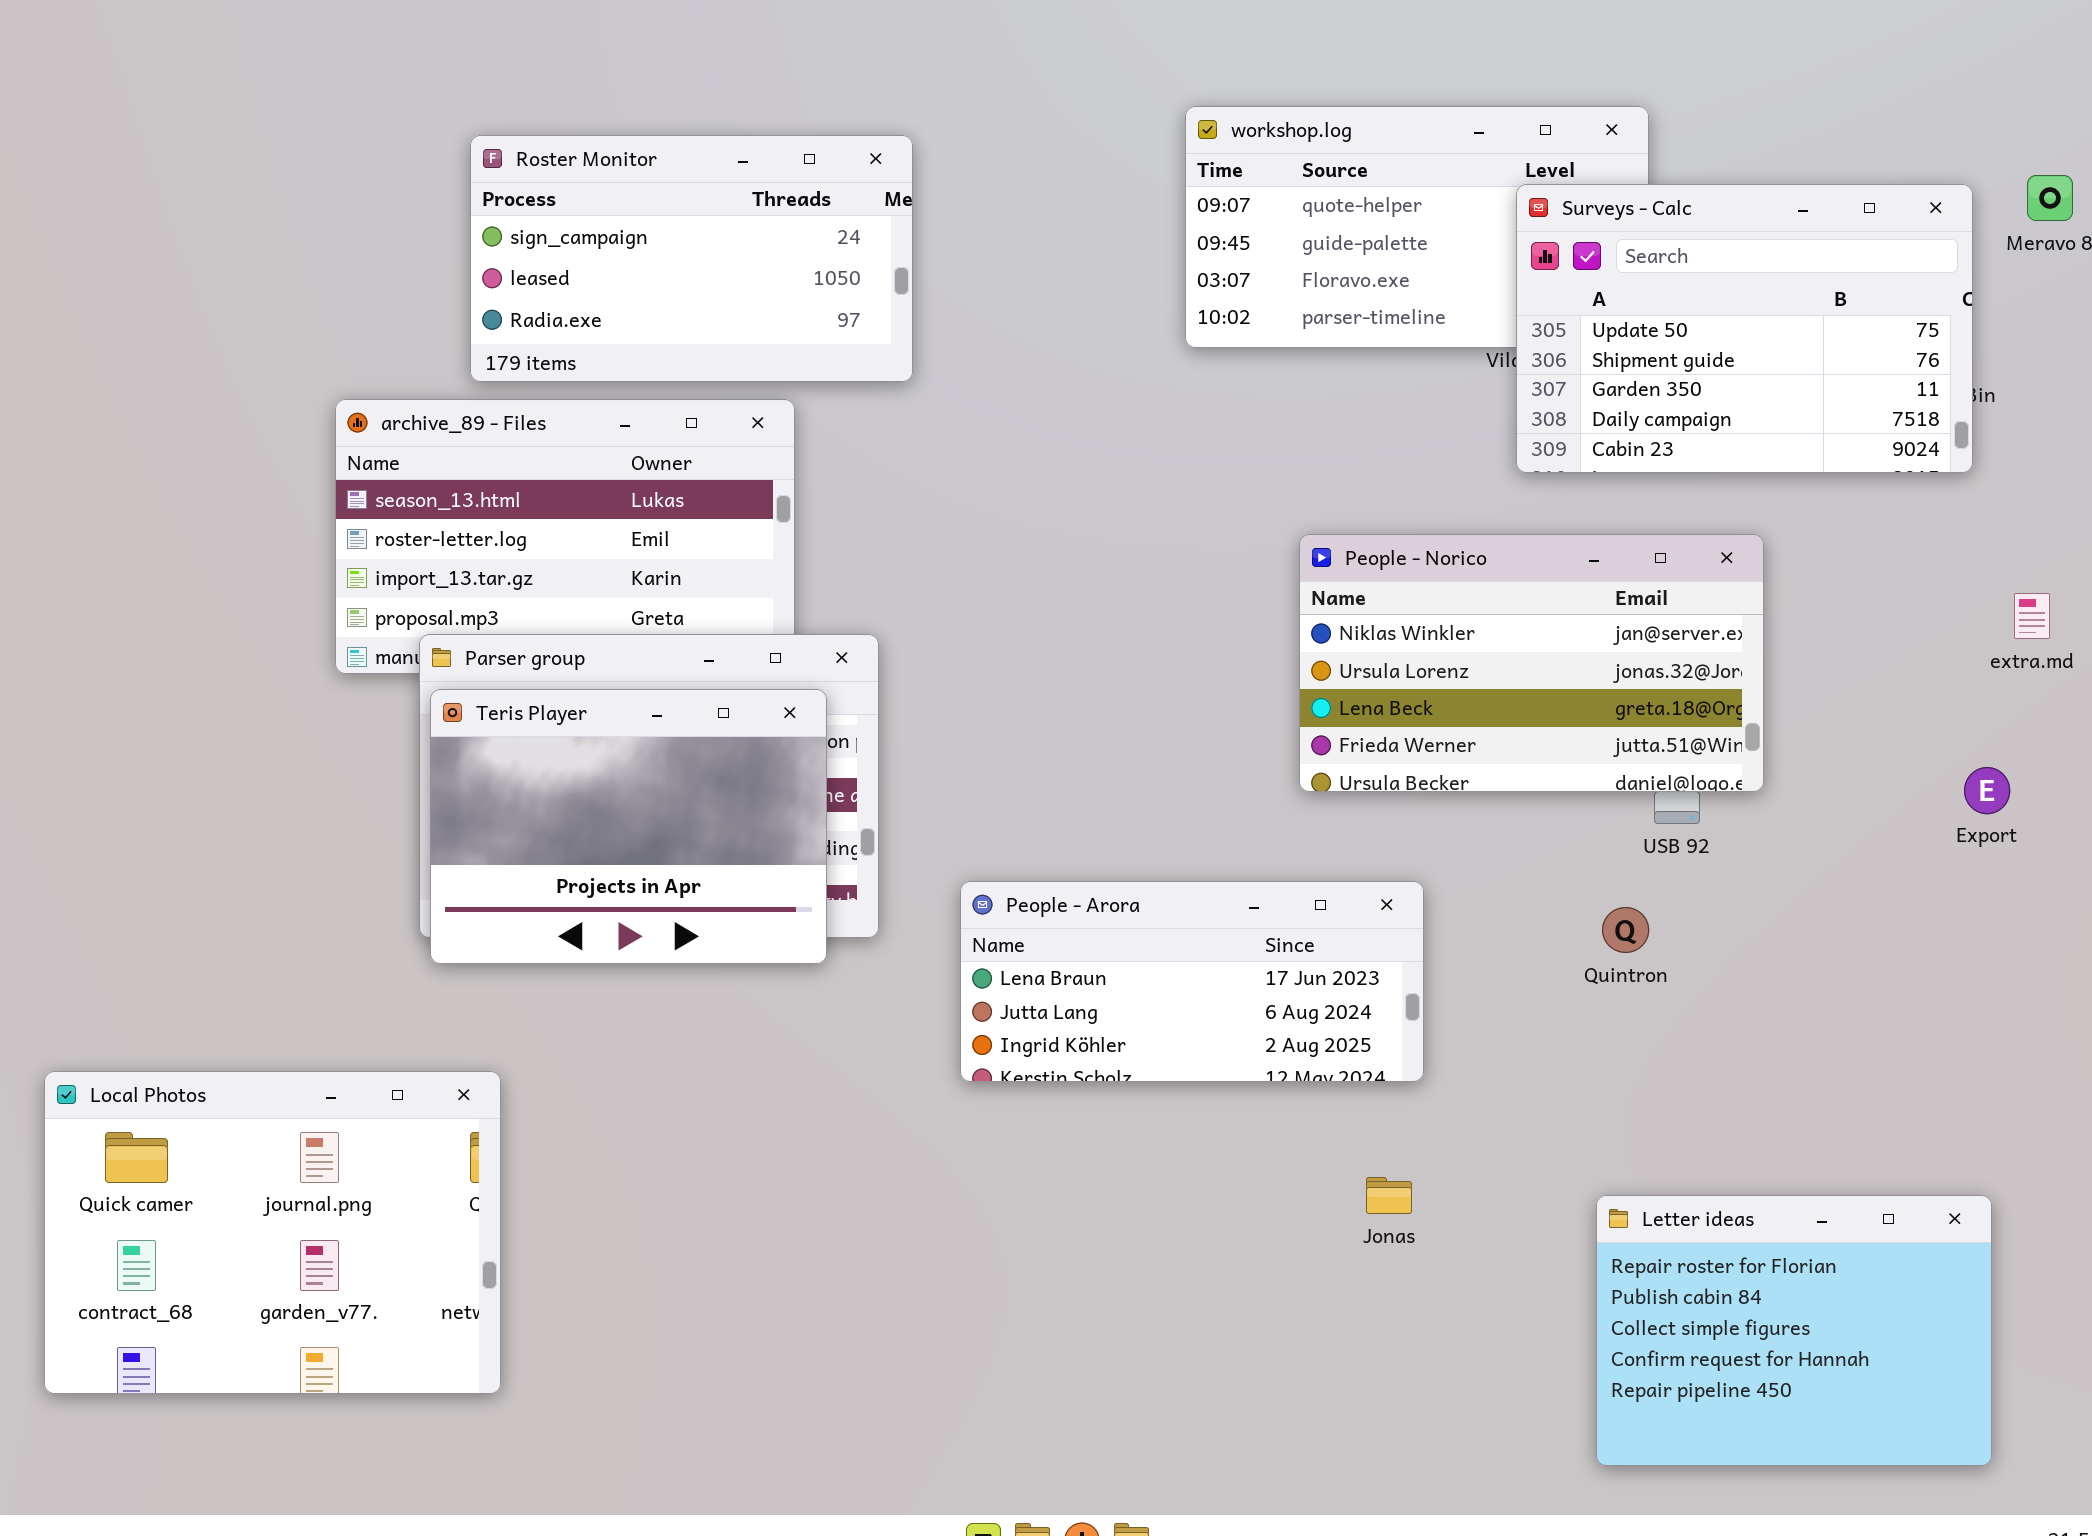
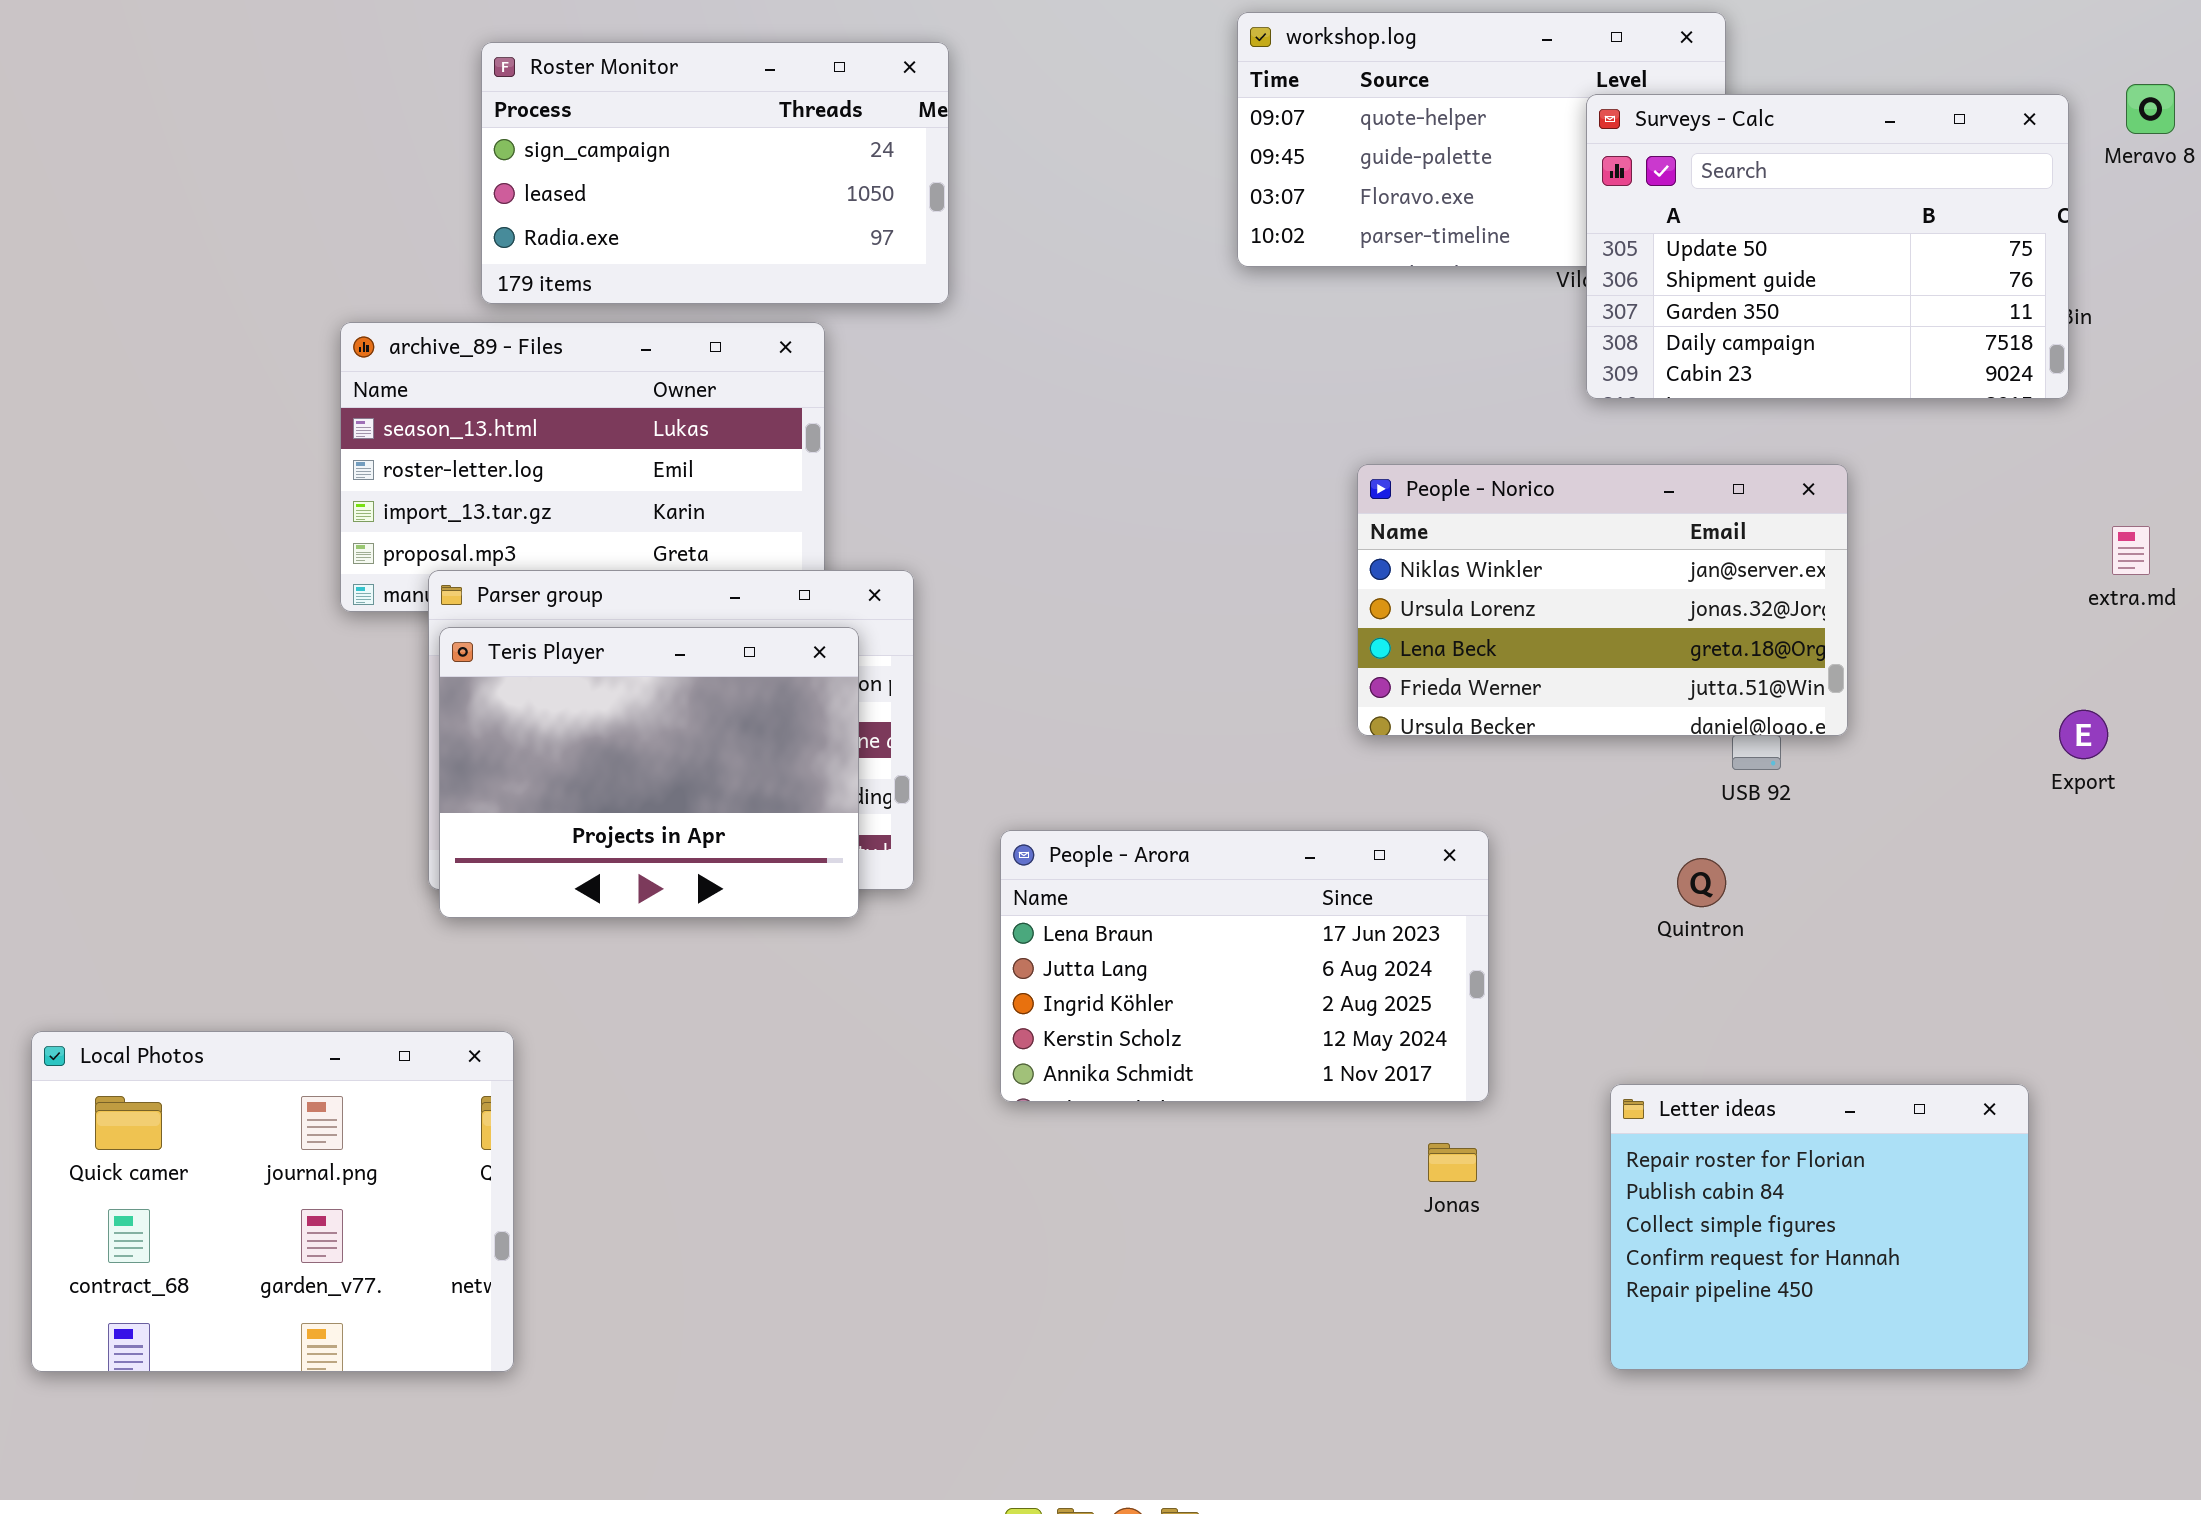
People - Arora: [960,881,1424,1082] -> [1000,830,1489,1102], resized
Letter ideas: [1596,1195,1992,1466] -> [1610,1084,2029,1370], moved

